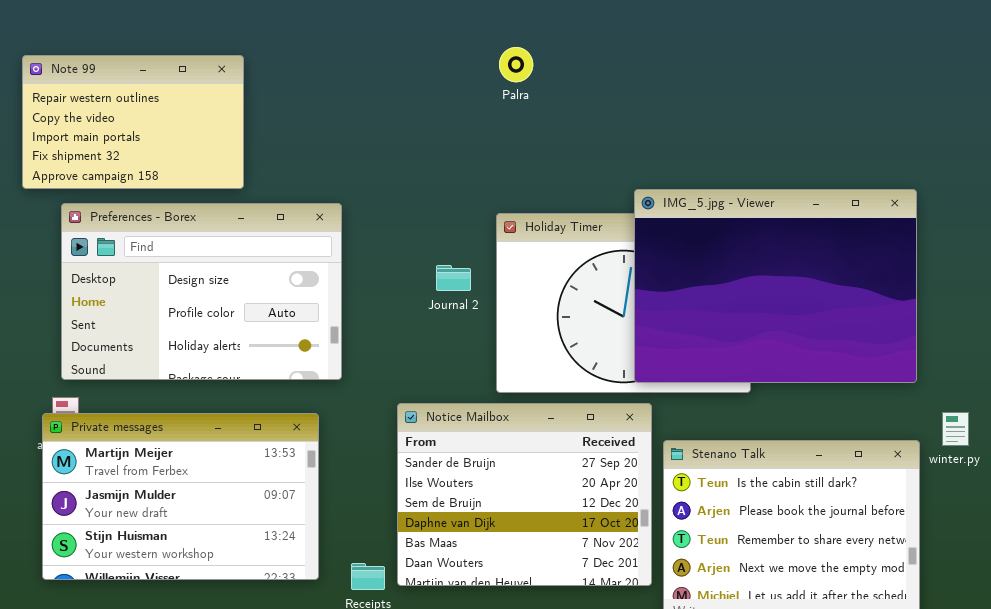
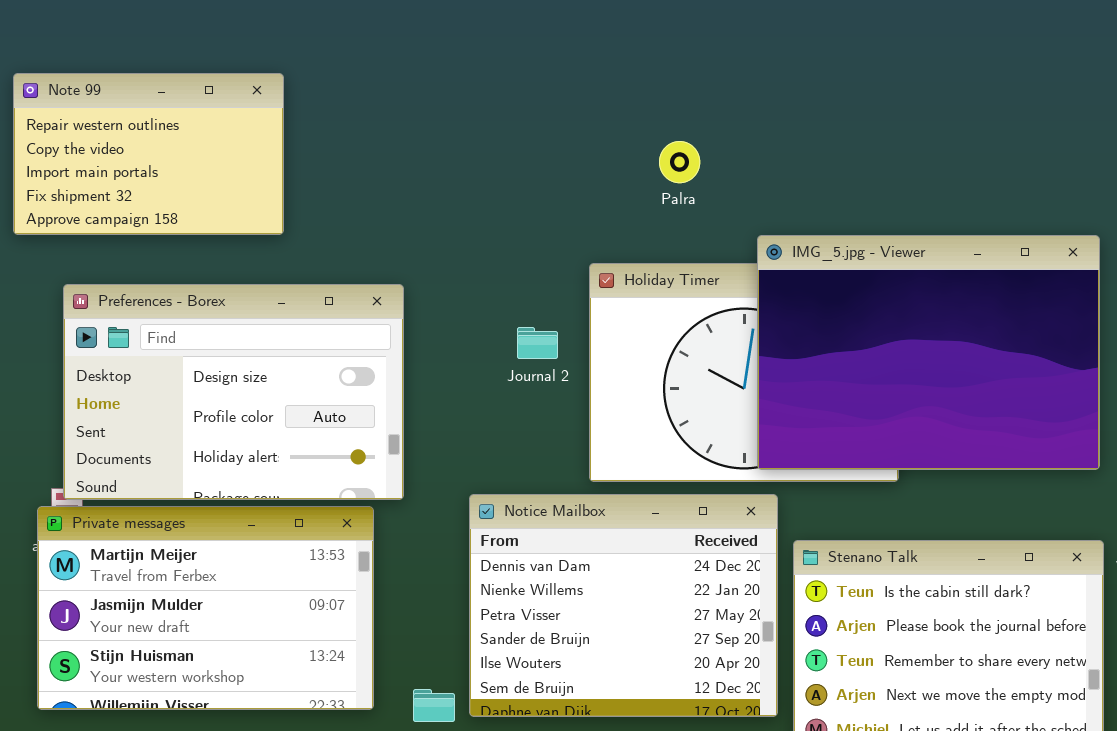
Palra: [499,47,533,82] -> [659,141,700,183], moved
Preferences - Borex: [61,203,342,380] -> [63,284,404,500], moved
Notice Mailbox: [397,403,652,586] -> [469,494,778,717], scrolled up 3 rows

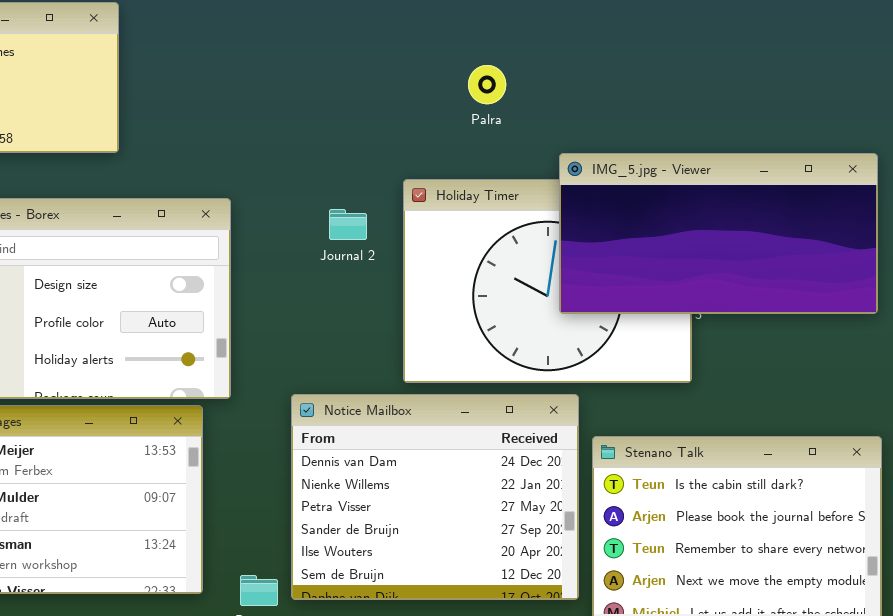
IMG_5.jpg - Viewer: [757,235,1100,470] -> [559,153,878,314], resized
Journal 2: [517,327,558,359] -> [329,209,367,240], moved

